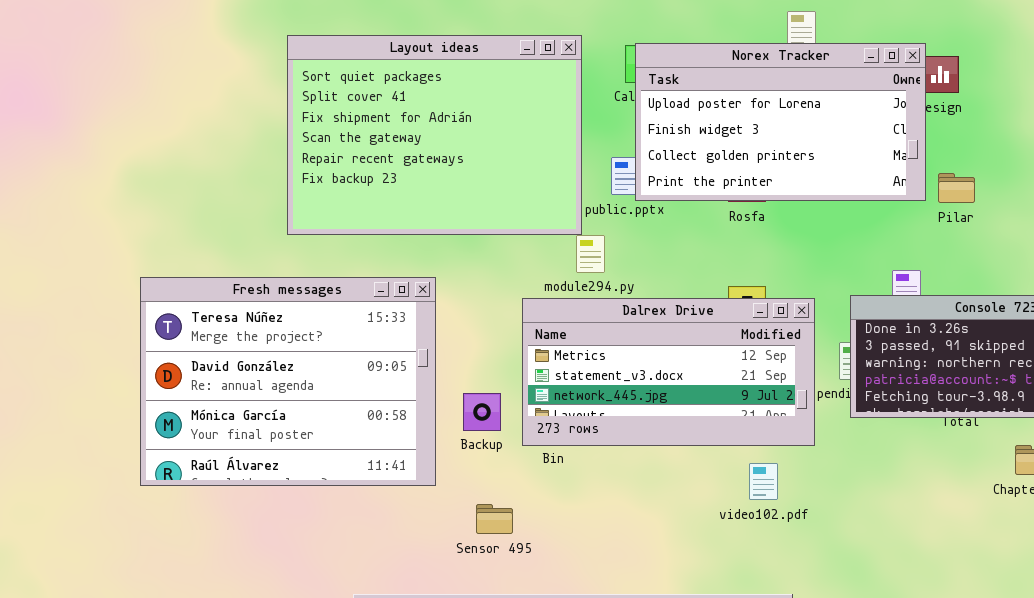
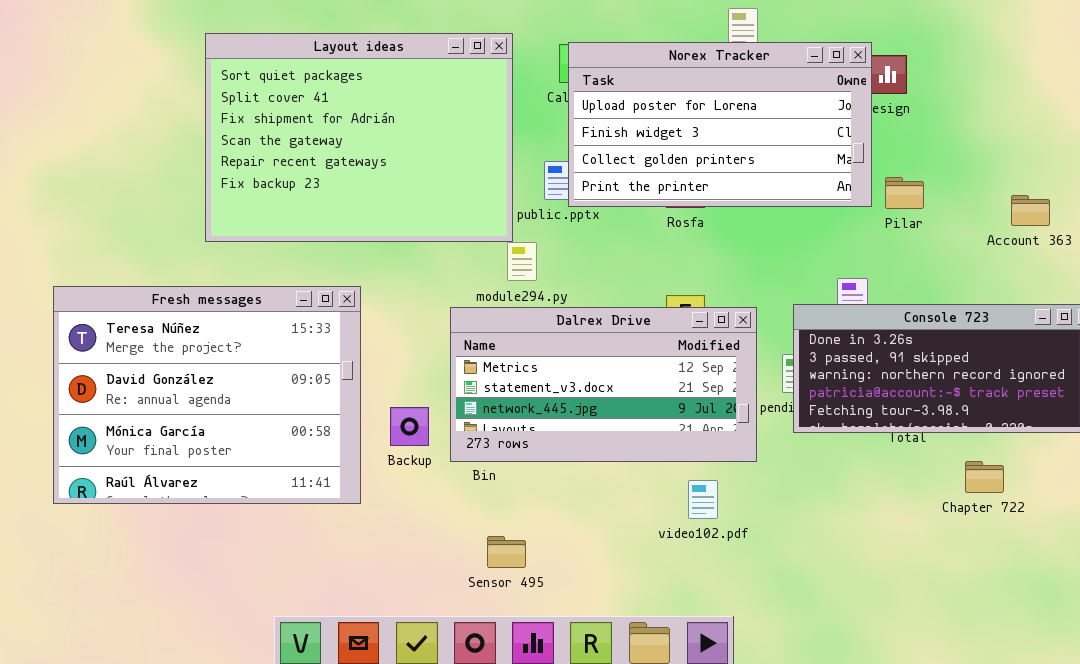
Sensor 495: [476,504,513,534] -> [487,536,526,568], moved

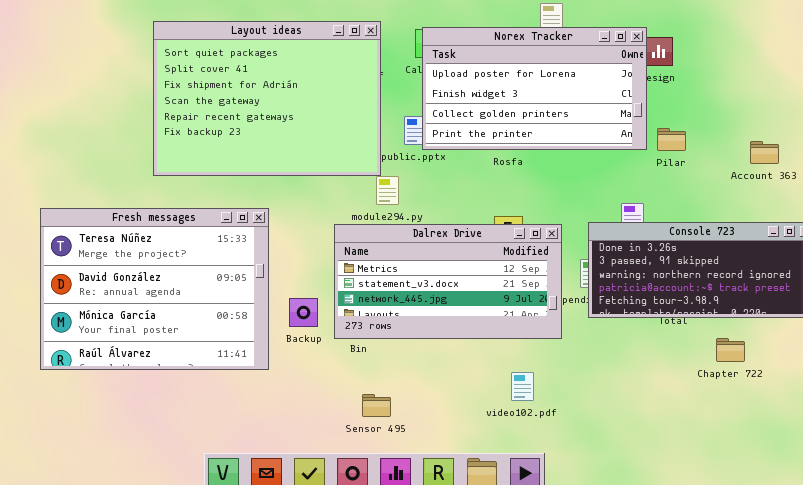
video102.pdf: [688,480,718,519] -> [511,372,534,401], moved

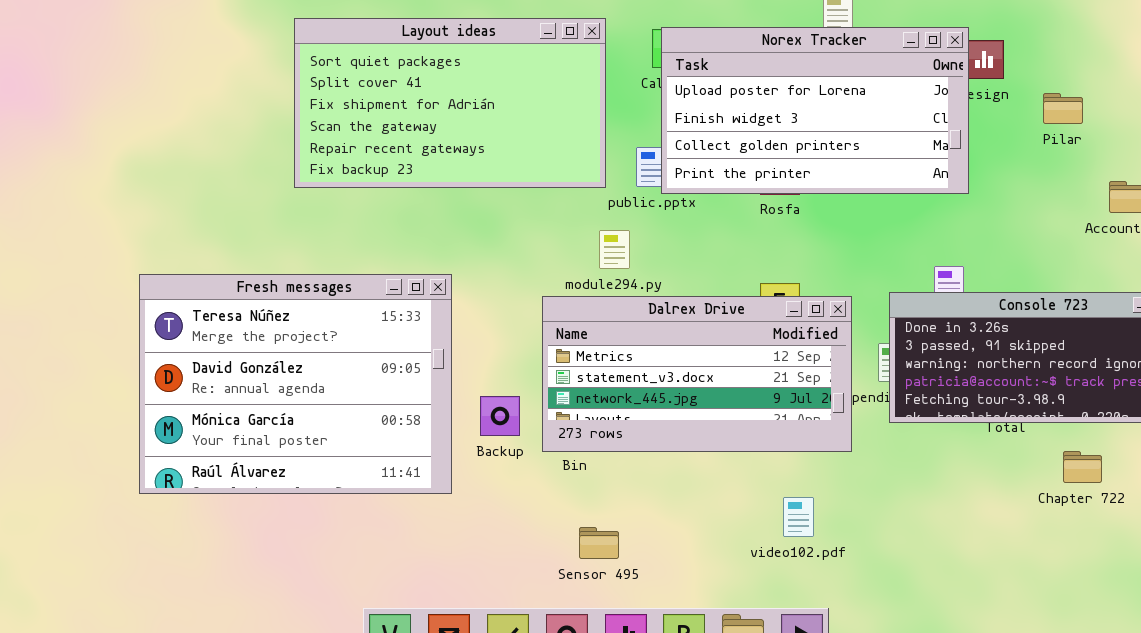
Layout ideas: [153,21,381,176] -> [294,18,606,188], resized
Pilar: [657,128,686,151] -> [1043,93,1083,124], moved

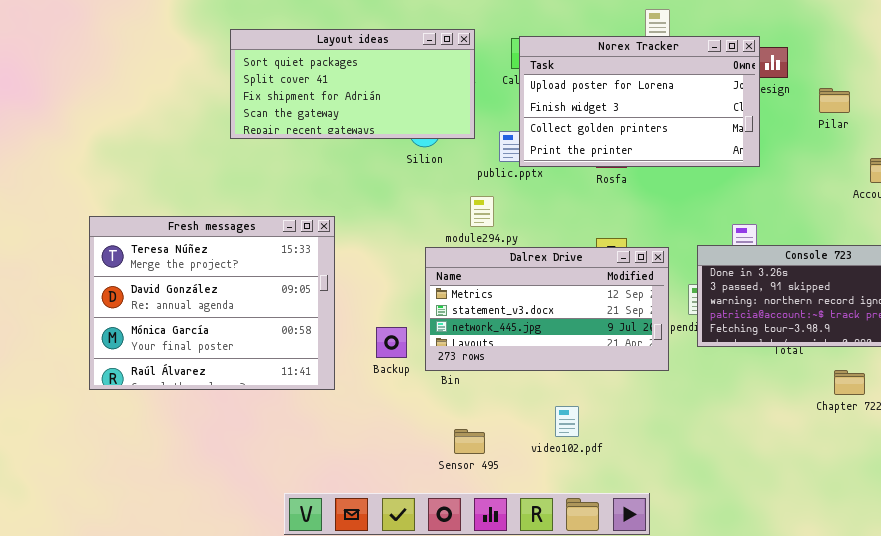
Layout ideas: [294,18,606,188] -> [230,29,475,139], resized
Fresh messages: [139,274,452,494] -> [89,216,335,390], moved
video102.pdf: [783,497,814,537] -> [555,406,579,437], moved

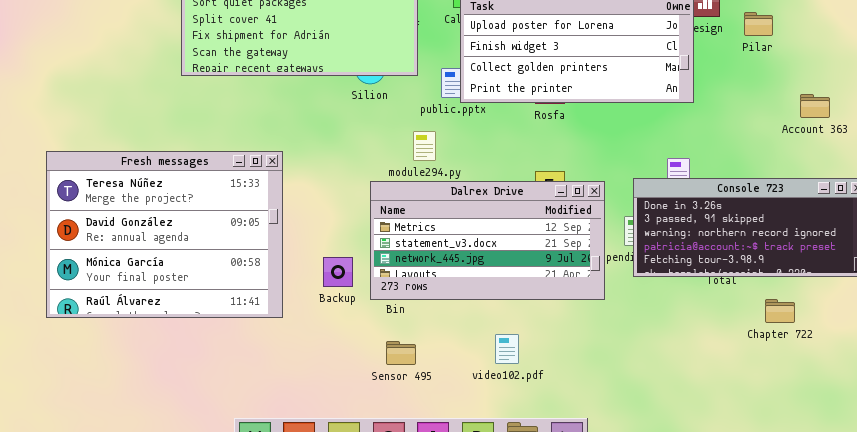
Pilar: [819,88,850,113] -> [744,12,773,36], moved
Sensor 495: [454,429,485,454] -> [386,341,416,365], moved

